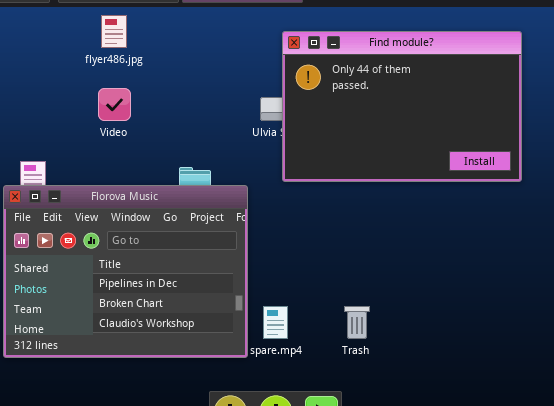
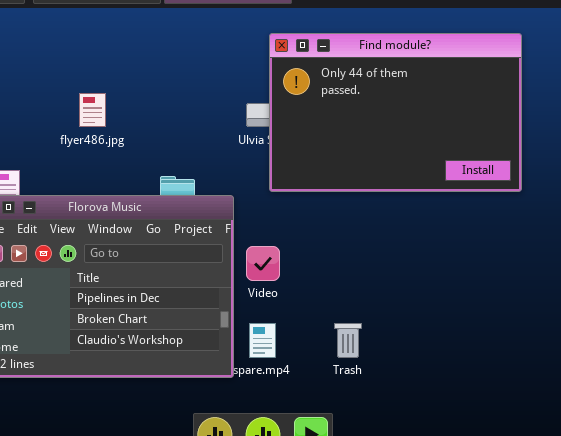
flyer486.jpg: [101,15,127,48] -> [79,93,106,127], moved
Video: [98,88,131,121] -> [246,246,280,281], moved

